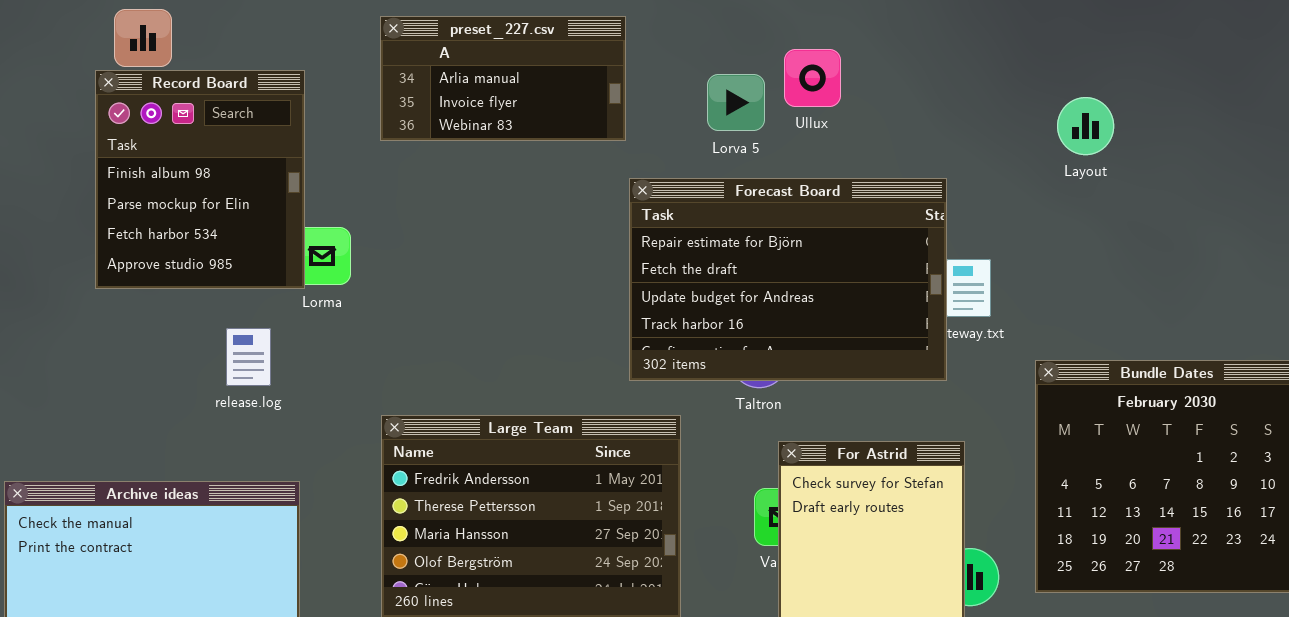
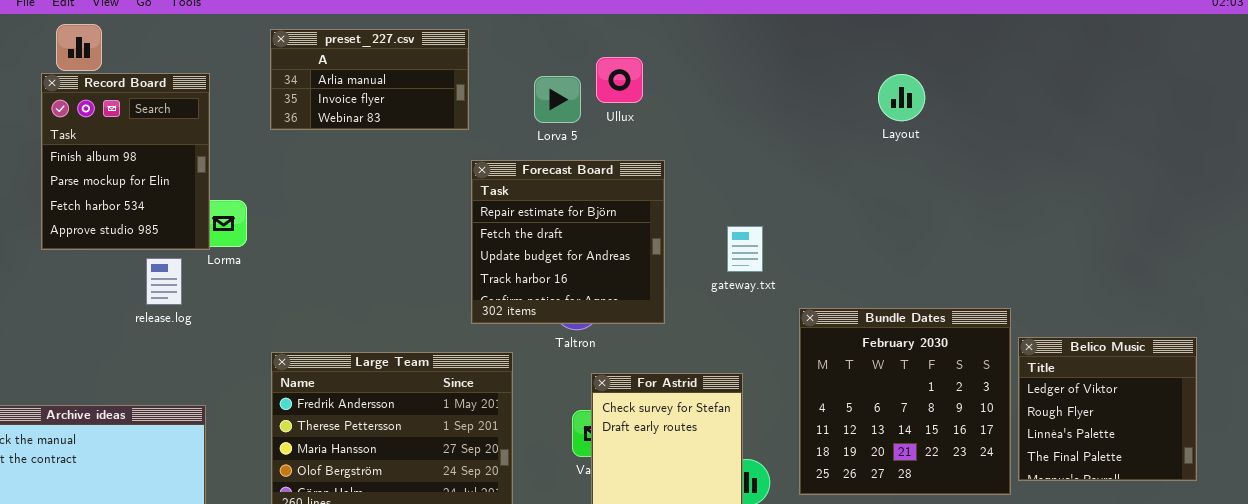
Layout: [1057,97,1114,155] -> [878,74,925,121], moved
Forecast Board: [629,178,947,381] -> [471,160,665,324], resized
release.log: [226,328,271,386] -> [146,258,182,305], moved

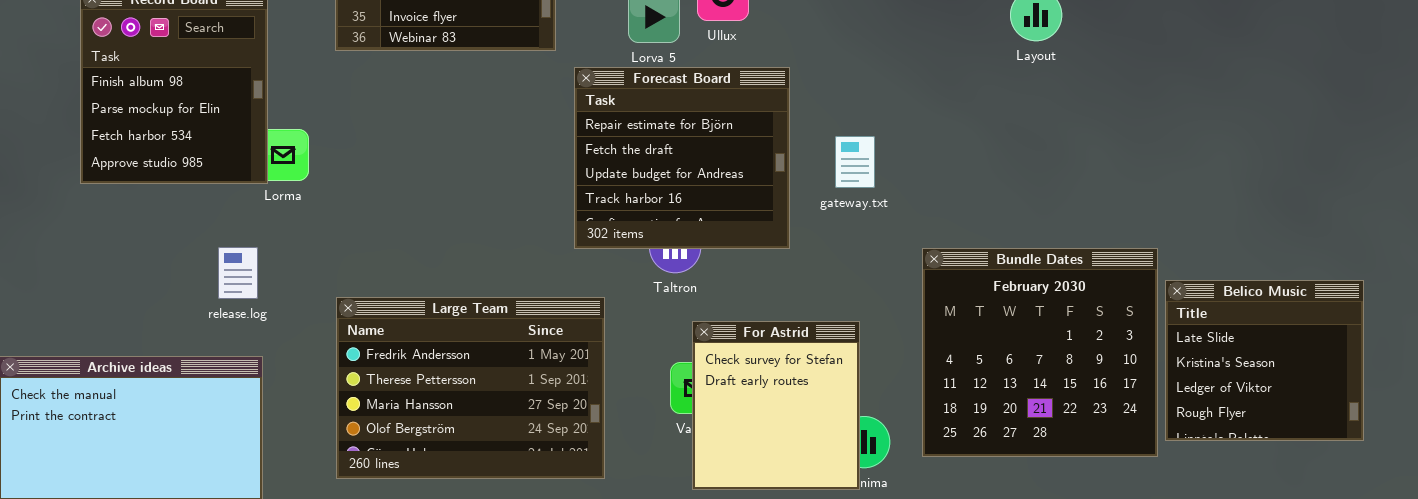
Forecast Board: [471,160,665,324] -> [574,67,790,249], moved
gateway.txt: [727,226,763,272] -> [835,136,875,188], moved
release.log: [146,258,182,305] -> [218,247,258,299], moved
Belico Music: [1018,337,1197,481] -> [1165,280,1364,441], scrolled up 2 rows

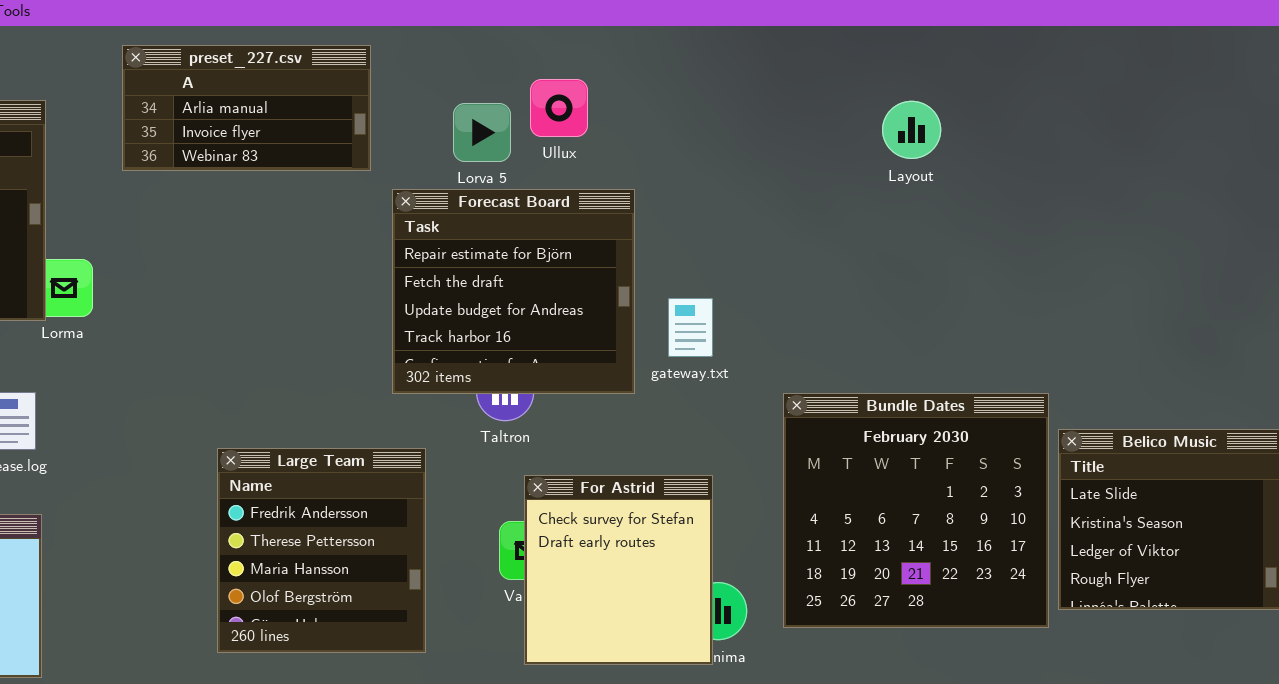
gateway.txt: [835,136,875,188] -> [668,298,713,357], moved
Large Team: [336,297,605,479] -> [217,448,426,653], resized

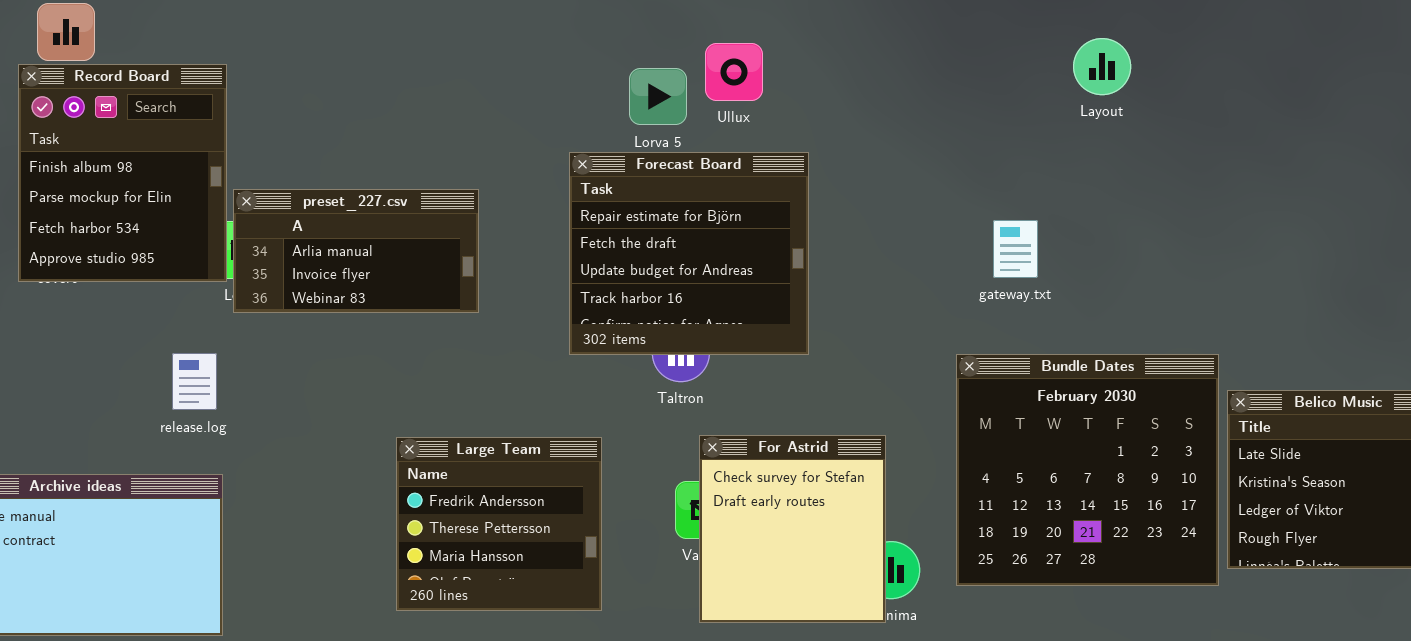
preset_227.csv: [122,45,371,171] -> [233,189,479,313], moved
Layout: [882,101,941,159] -> [1073,38,1131,95], moved
gateway.txt: [668,298,713,357] -> [993,220,1038,278], moved
Large Team: [217,448,426,653] -> [396,437,602,611], resized

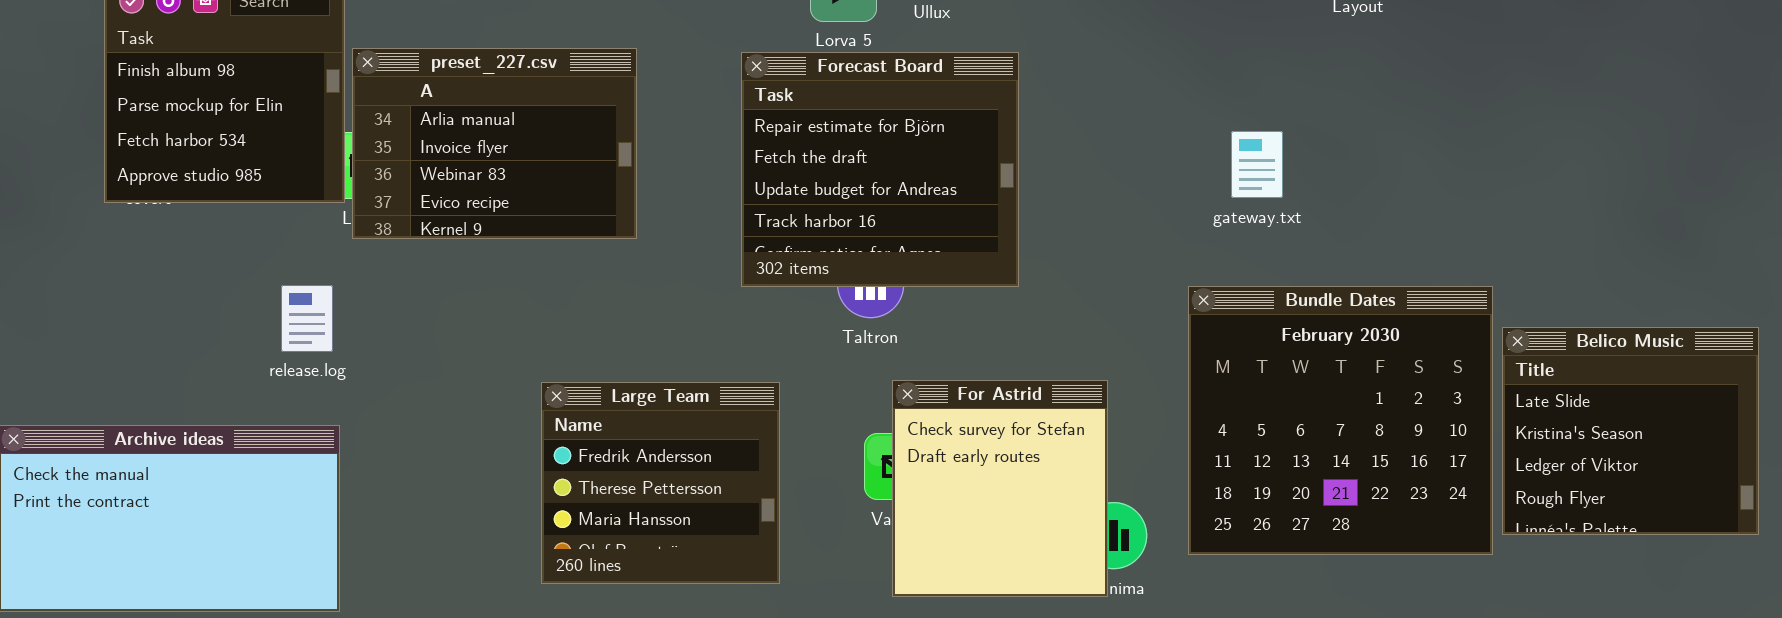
preset_227.csv: [233,189,479,313] -> [352,48,637,239], resized

